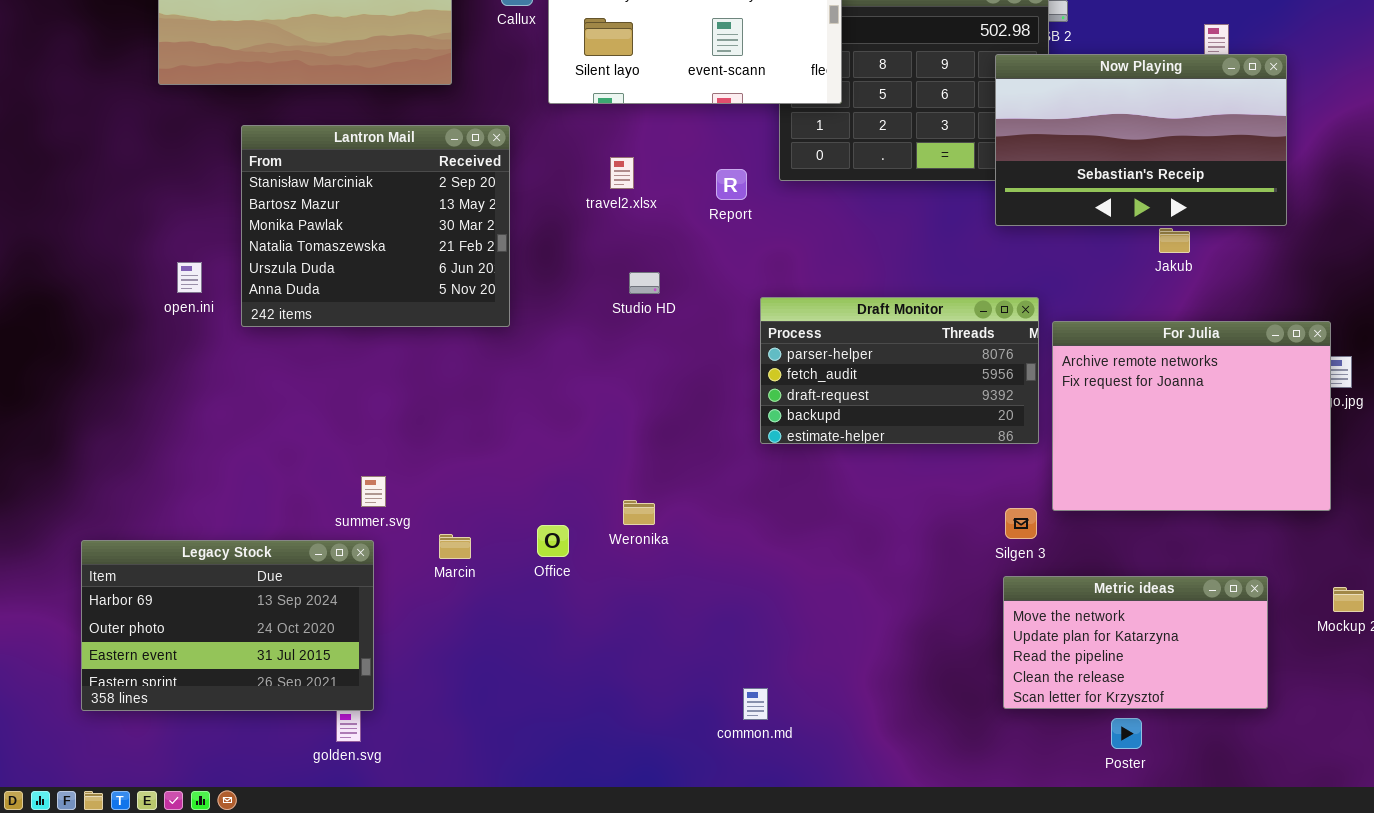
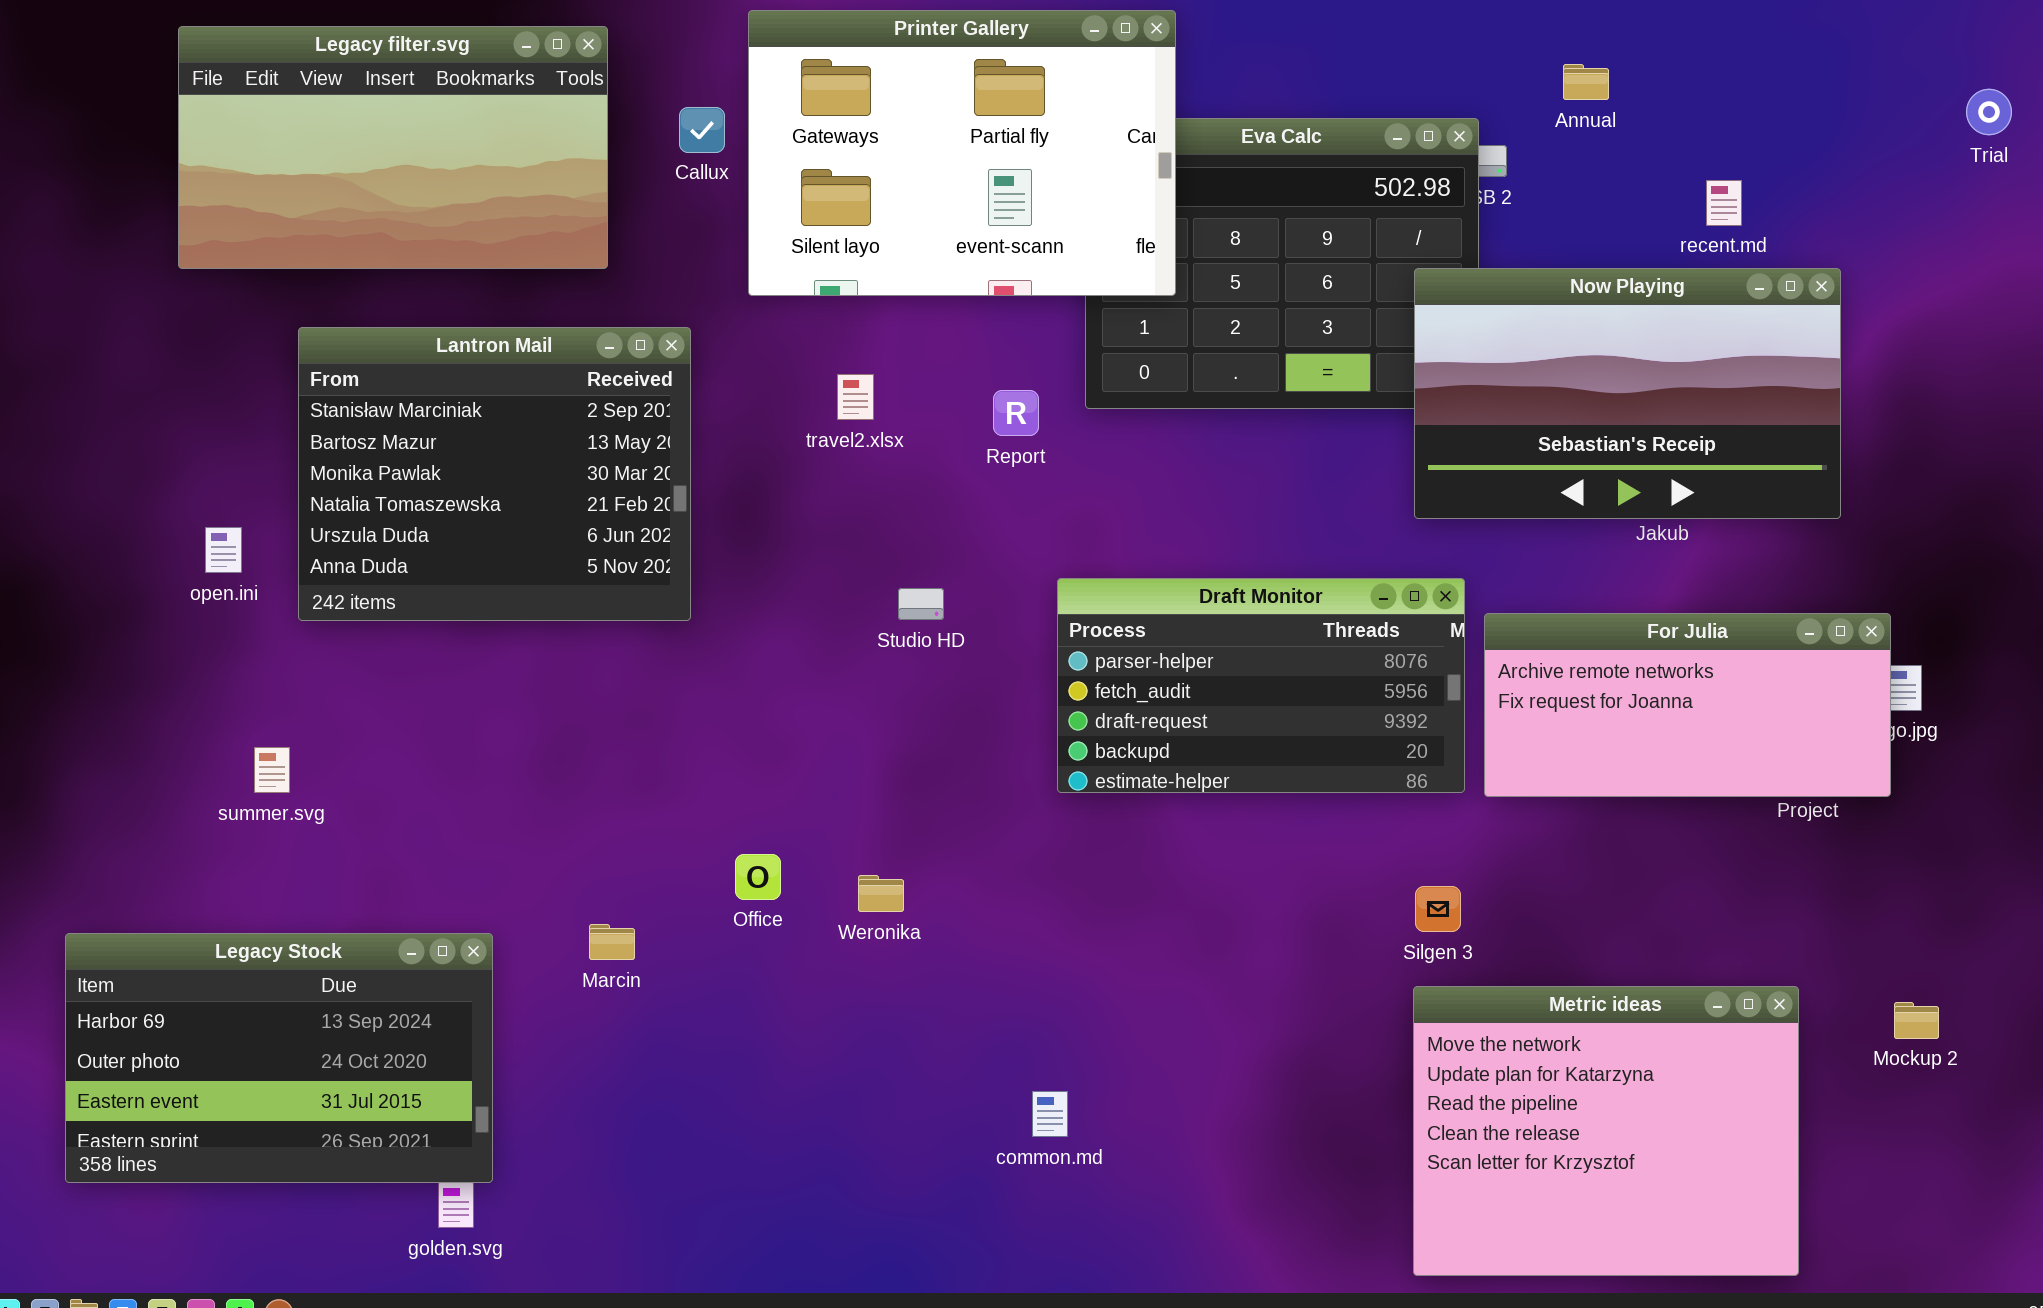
Now Playing: [995,54,1287,226] -> [1414,268,1841,519], moved
Studio HD: [629,272,660,294] -> [898,588,944,620], moved
For Julia: [1052,321,1331,511] -> [1484,613,1891,797], resized
summer.svg: [361,476,386,507] -> [254,747,290,793], moved
Office: [537,525,569,557] -> [735,854,781,900], moved
Metric ideas: [1003,576,1268,709] -> [1413,986,1799,1276], resized
common.md: [743,688,768,720] -> [1032,1091,1068,1137], moved

